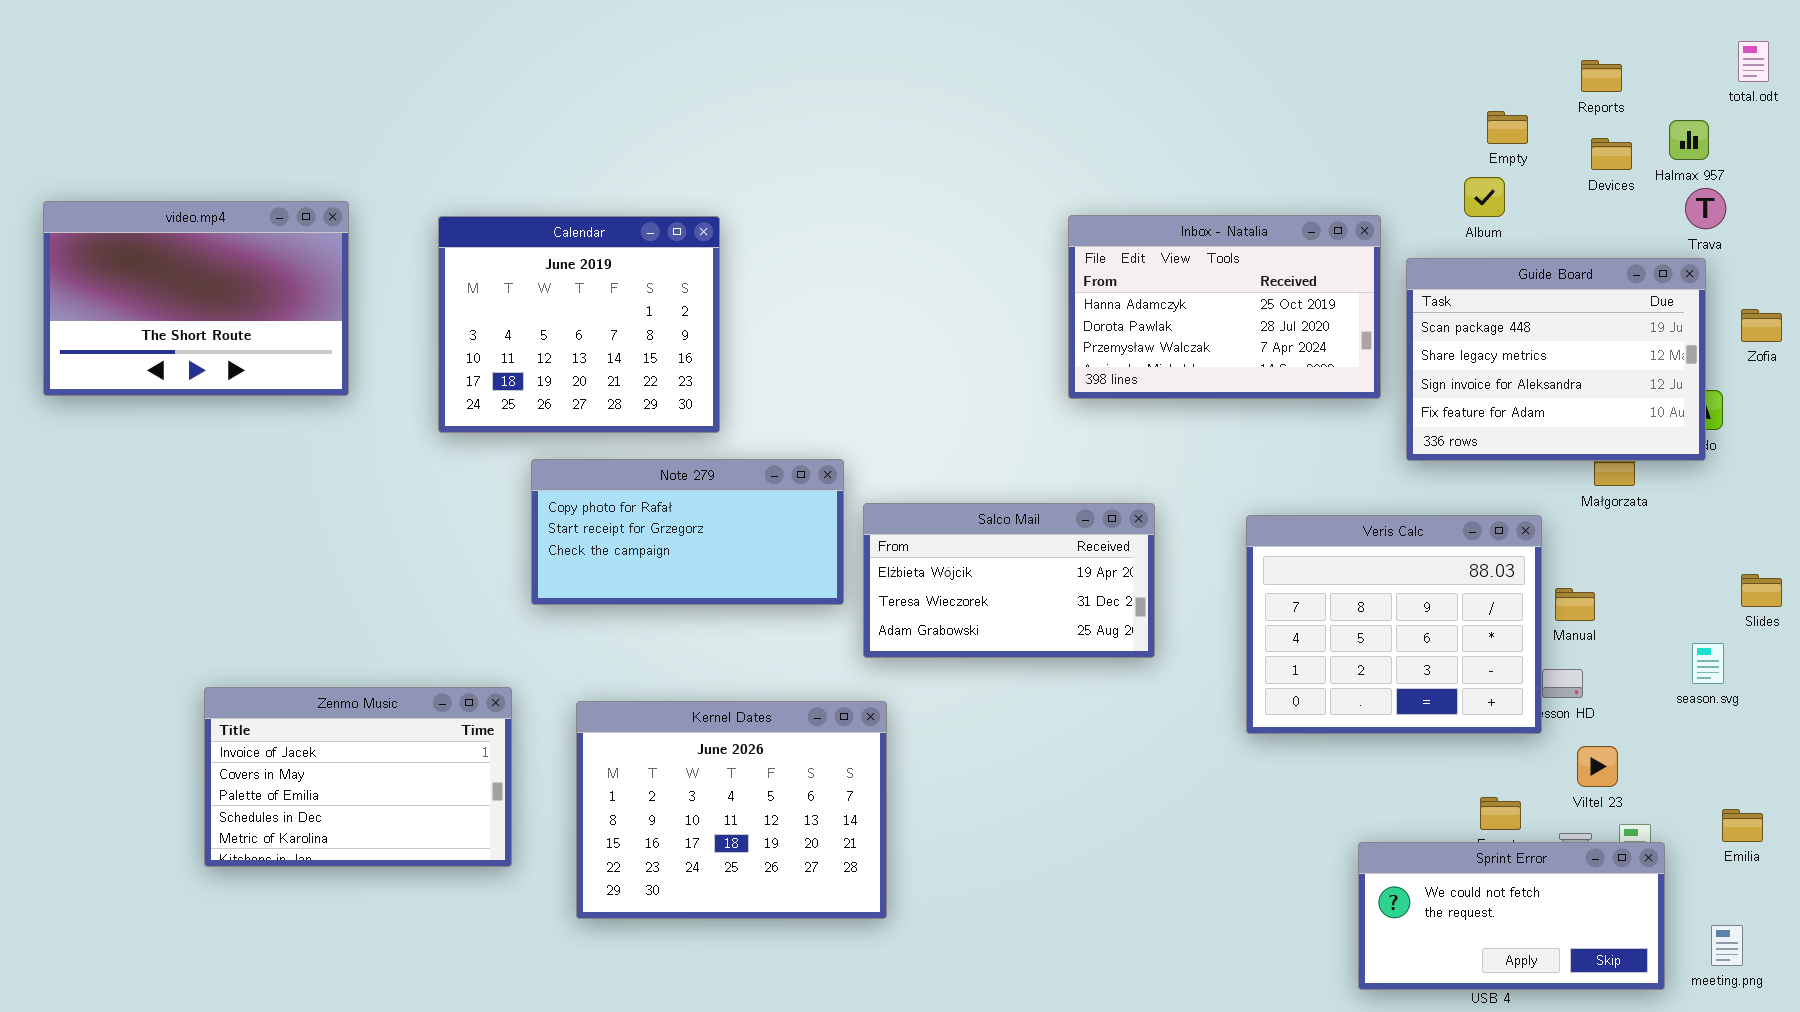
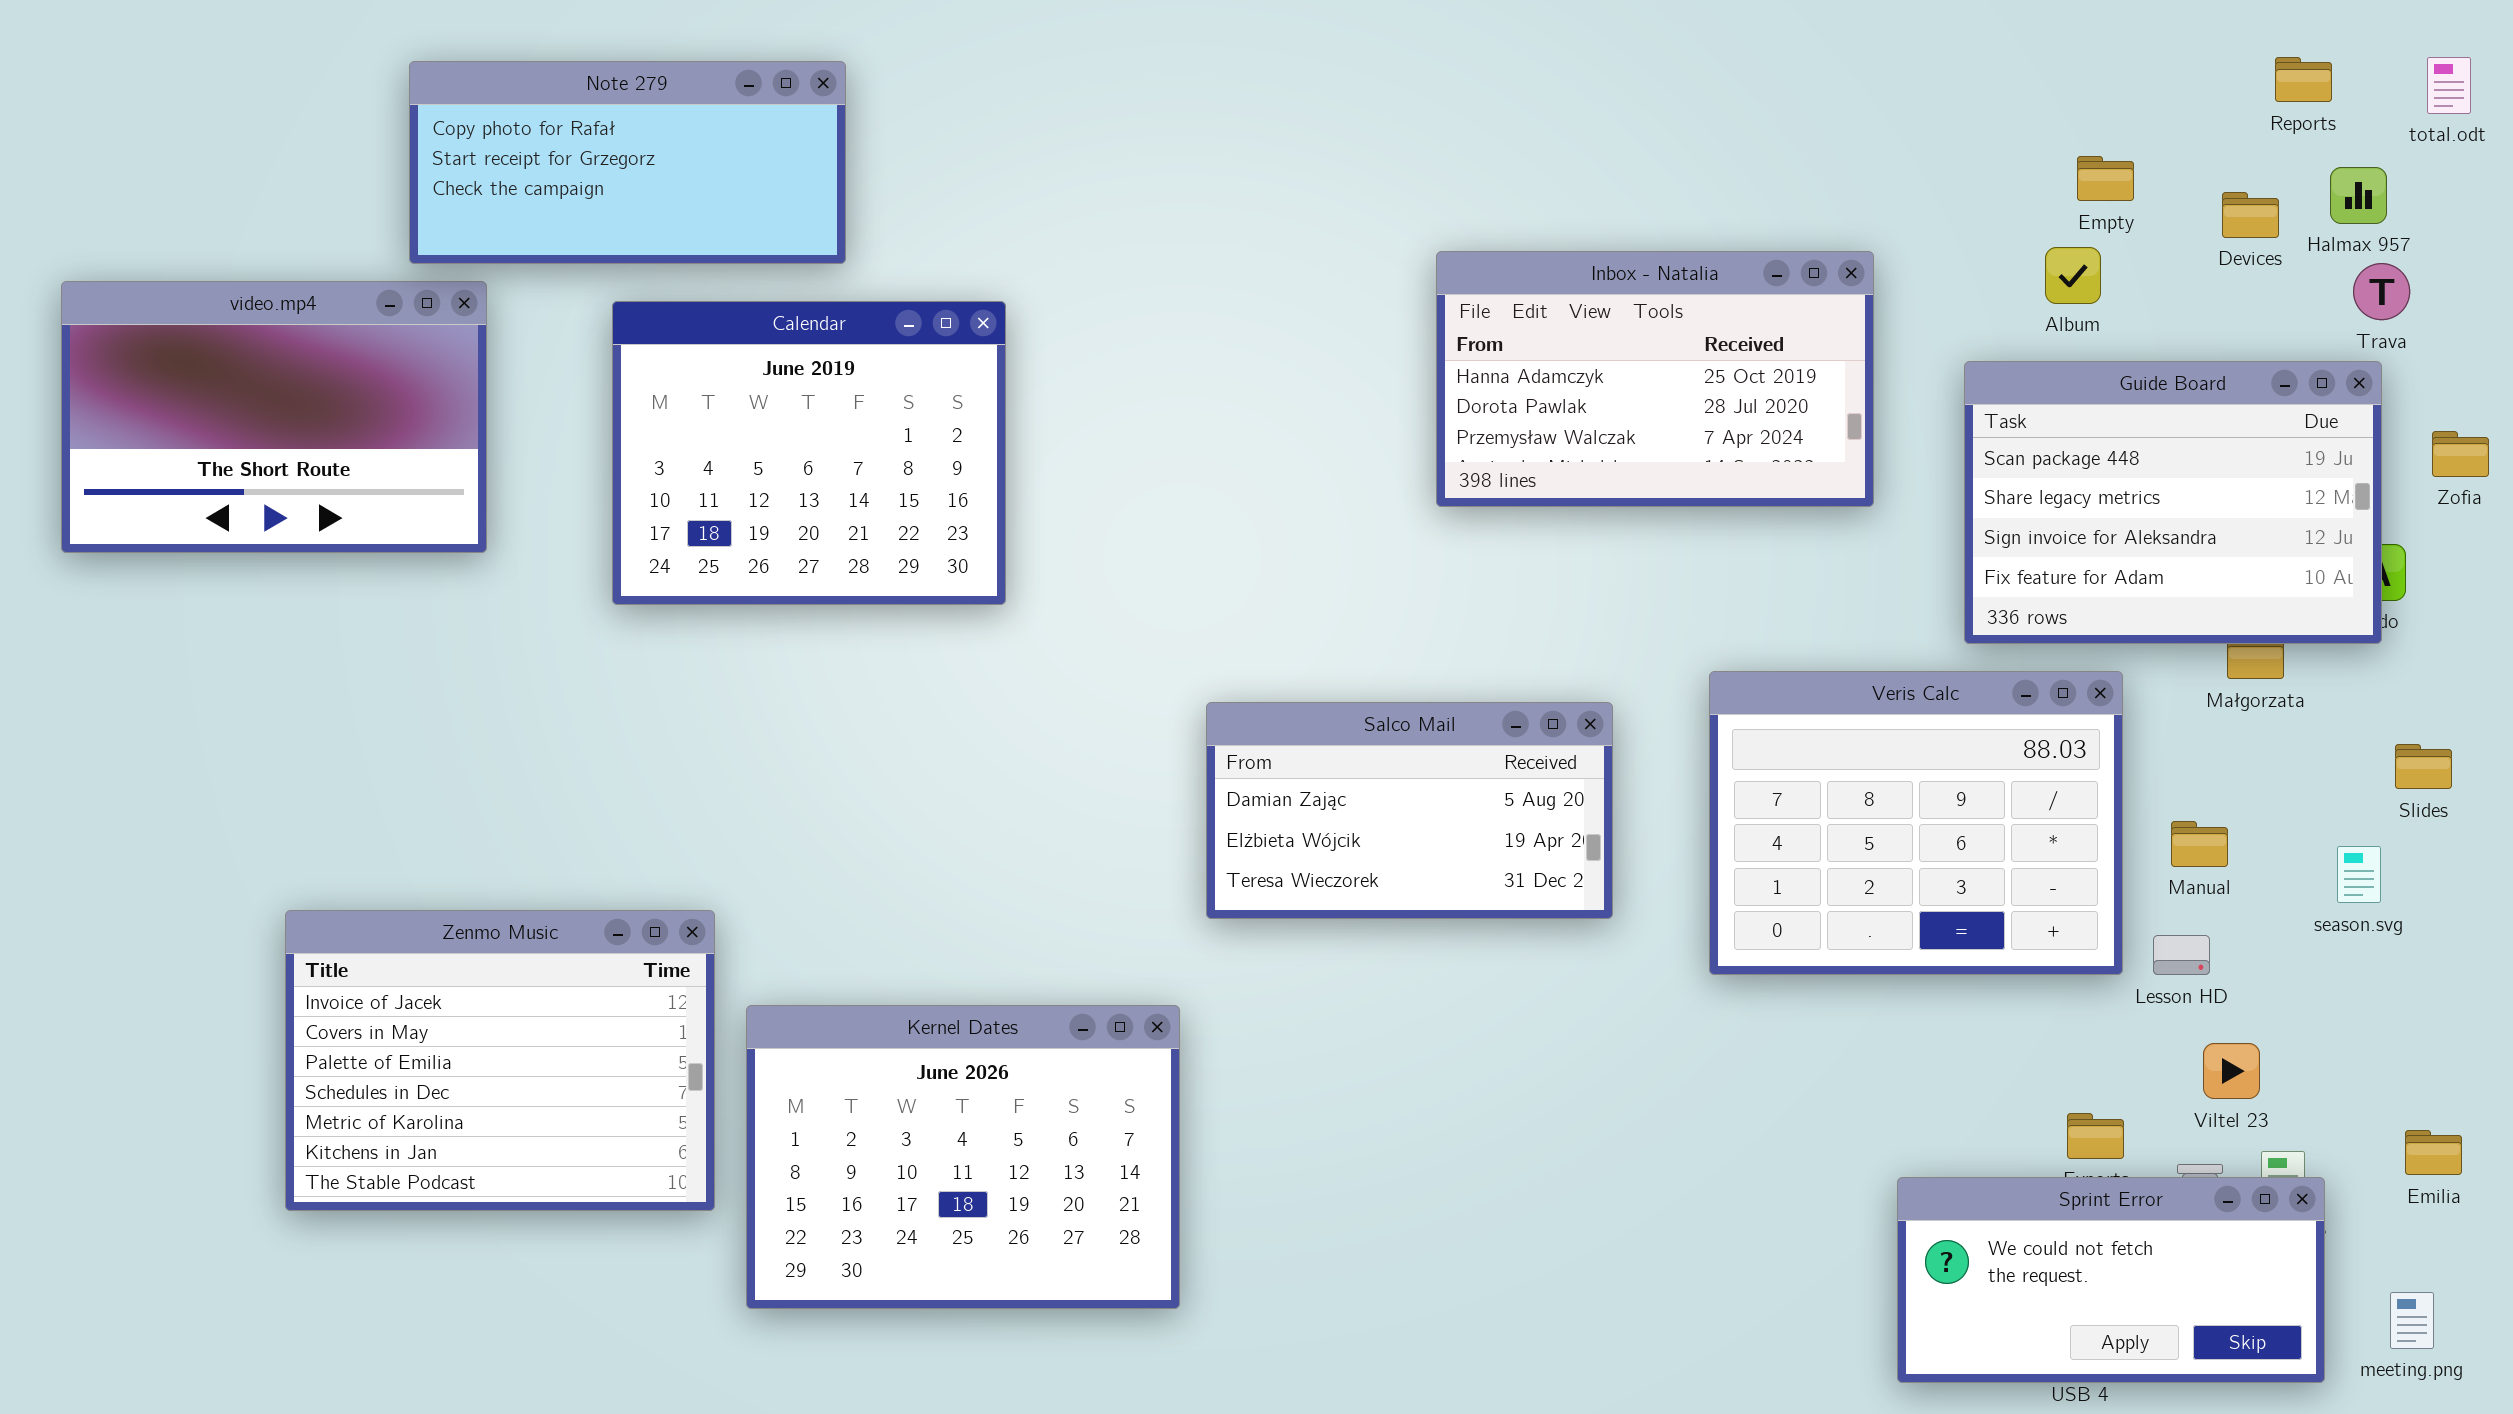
Reports: [1581,60,1622,92] -> [2275,57,2332,102], moved
Inbox - Natalia: [1068,215,1381,399] -> [1436,251,1874,507], moved
Note 279: [531,459,844,605] -> [409,61,846,264], moved
Salco Mail: [863,503,1155,658] -> [1206,702,1613,919], scrolled up 1 row
Veris Calc: [1246,515,1542,734] -> [1709,671,2123,975], moved
Slides: [1741,574,1782,607] -> [2395,744,2452,789], moved
season.svg: [1692,643,1724,684] -> [2337,846,2381,903], moved
Zenmo Music: [204,687,512,867] -> [285,910,715,1211], resized
Kernel Dates: [576,701,887,919] -> [746,1005,1180,1309], moved

